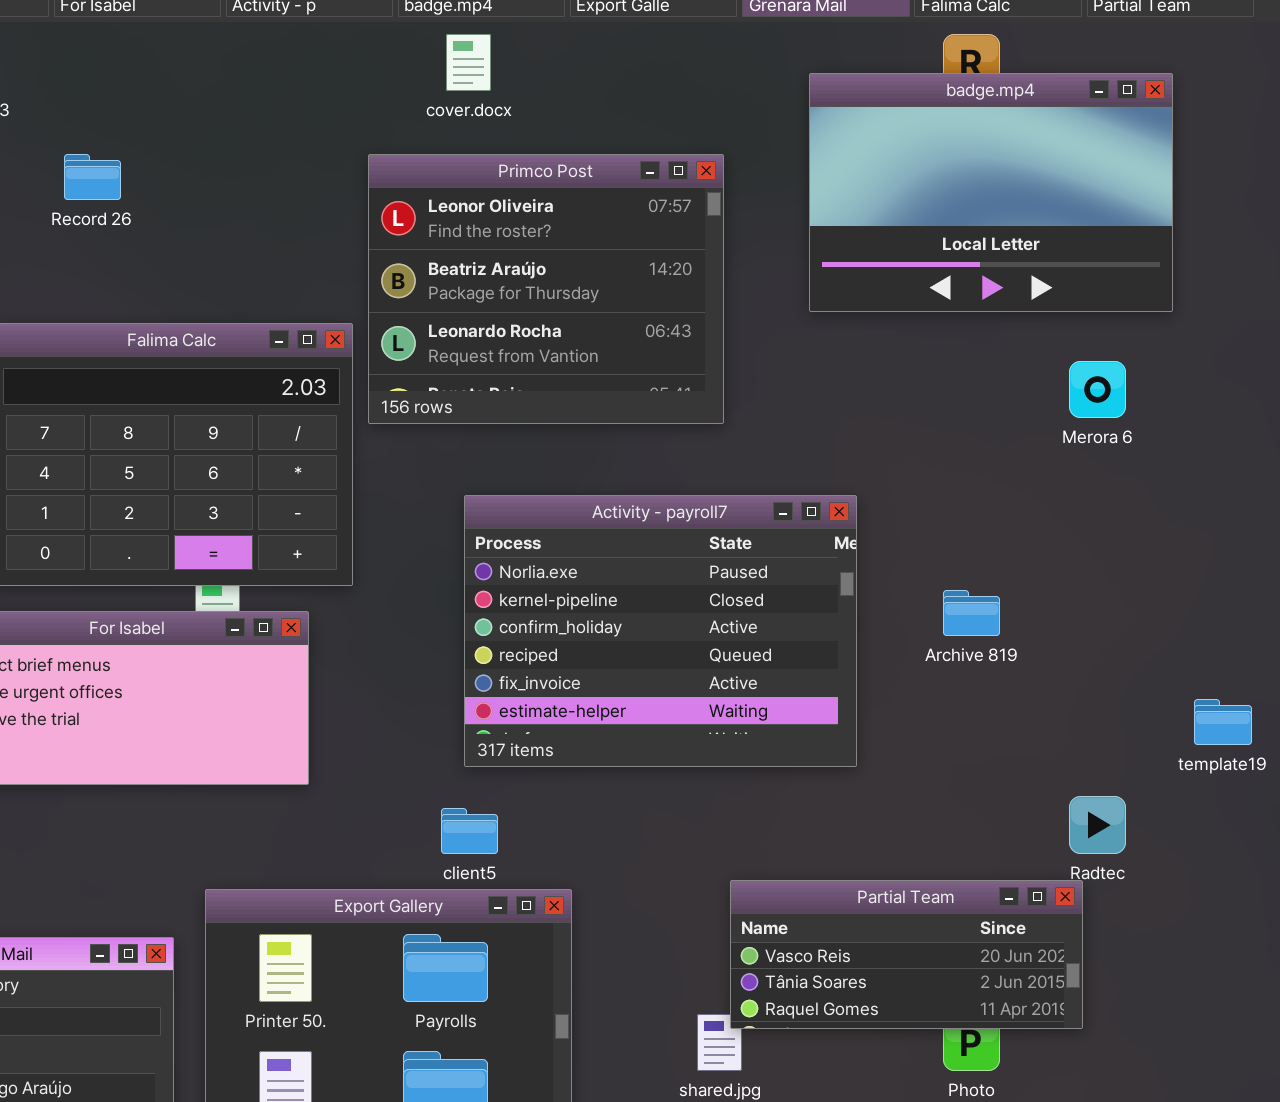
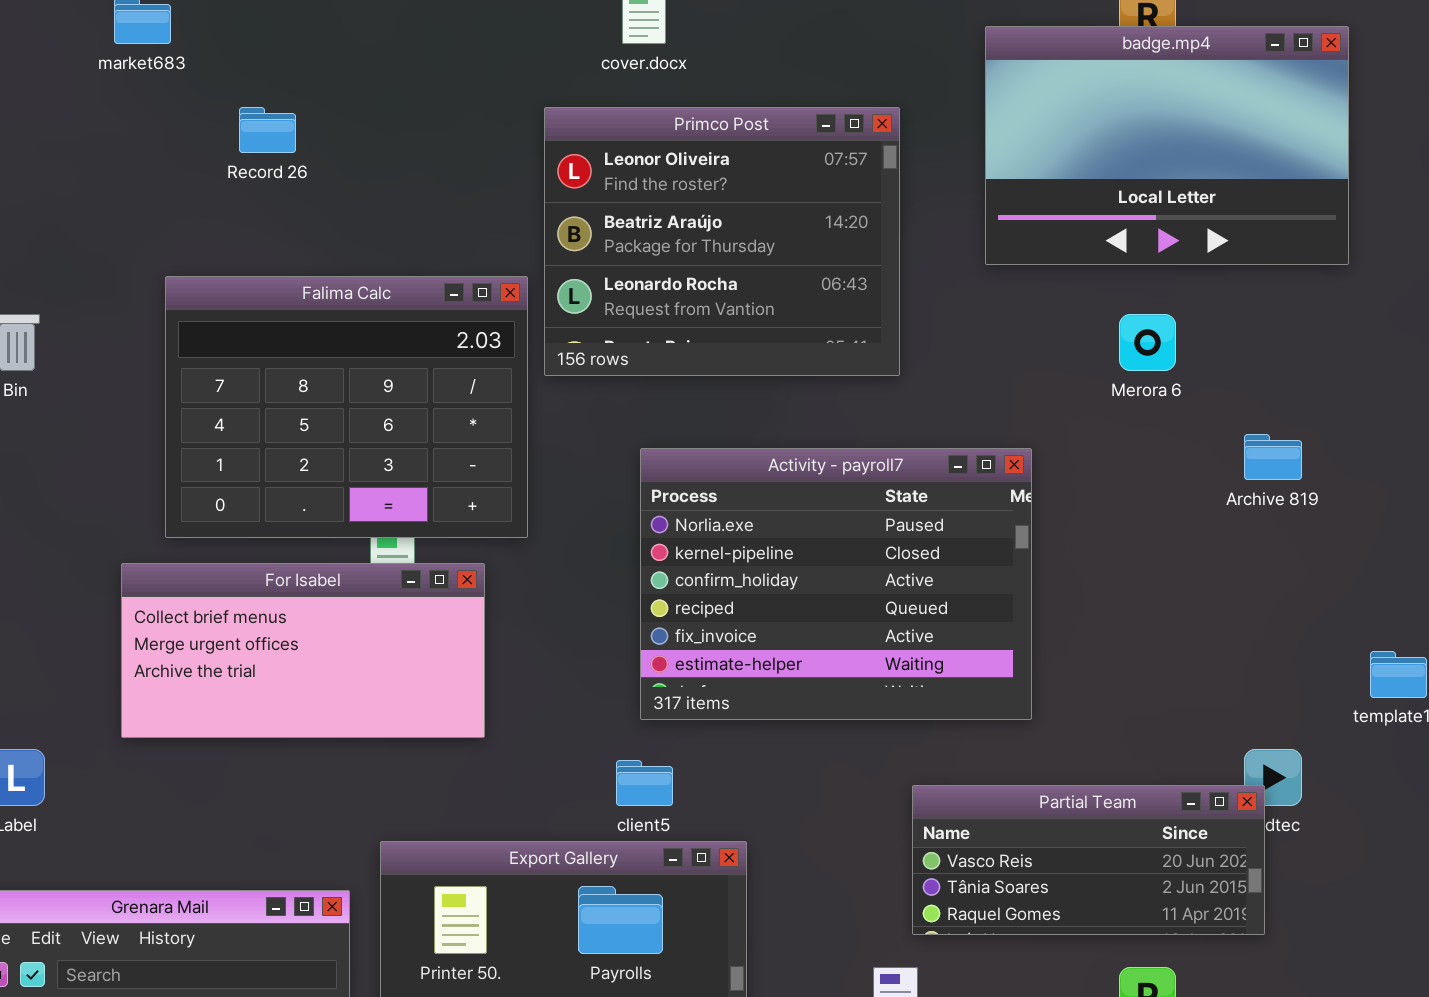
Merora 6: [1069,361,1126,418] -> [1119,314,1176,371], moved
Archive 819: [943,590,1000,636] -> [1244,434,1302,480], moved
Partial Team: [730,880,1083,1029] -> [912,785,1265,935], moved

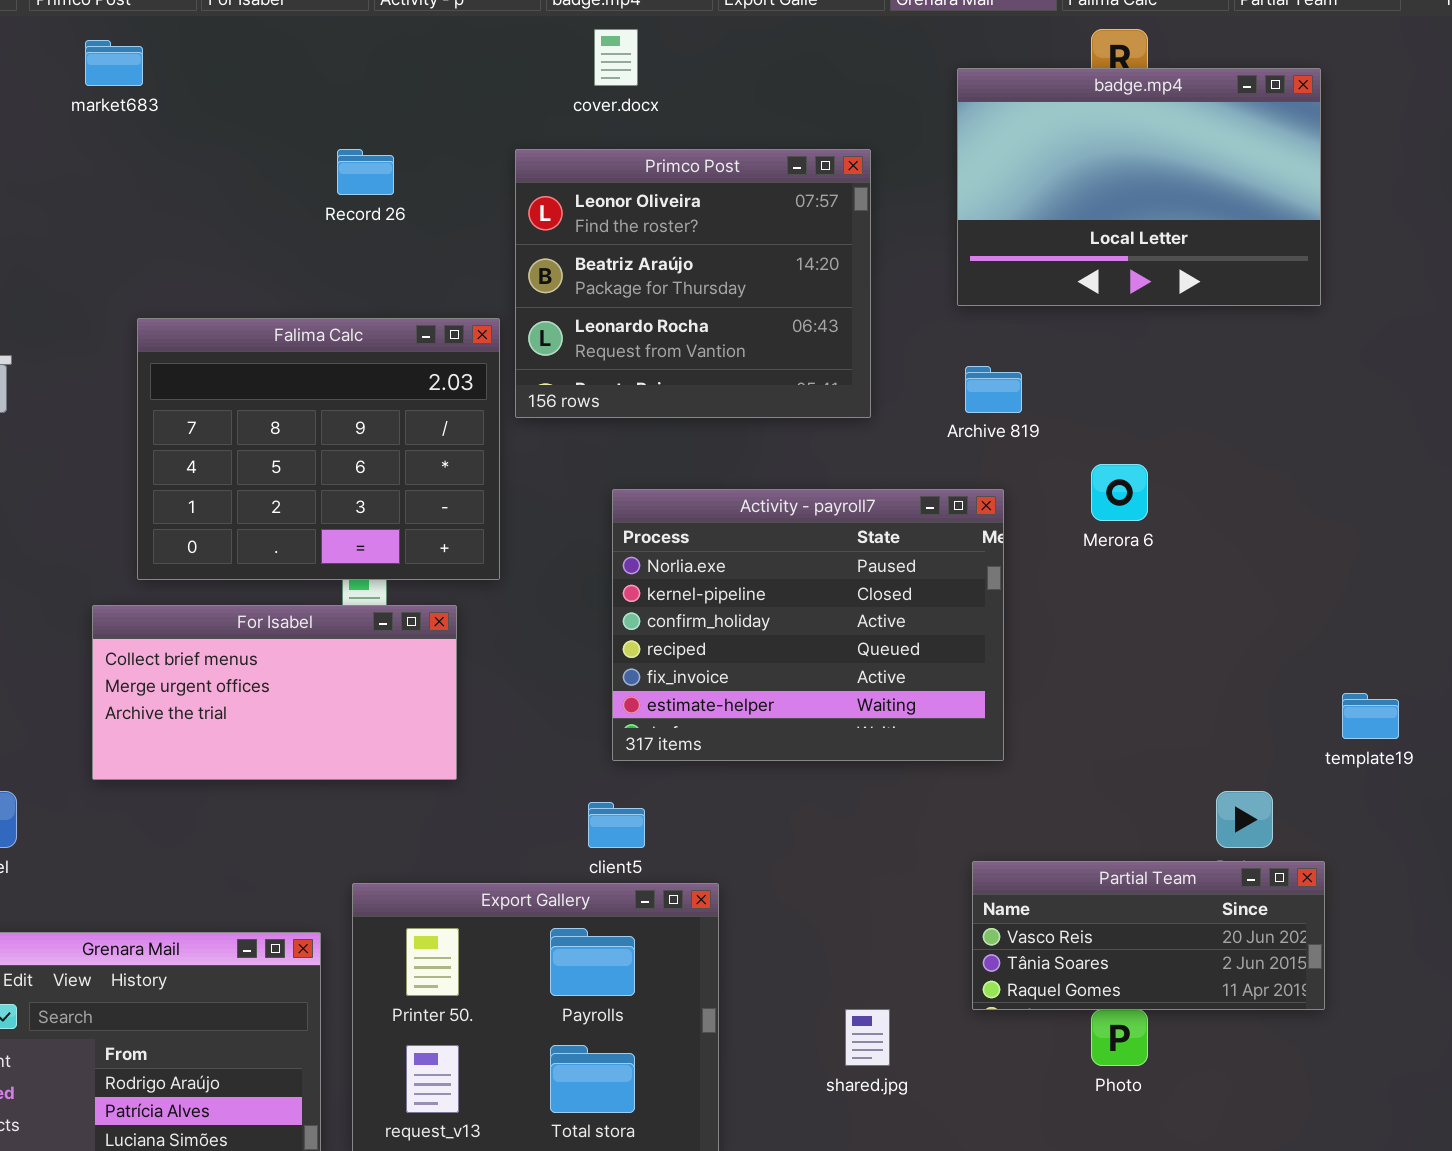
Record 26: [239,107,296,153] -> [337,149,394,195], moved
Merora 6: [1119,314,1176,371] -> [1091,464,1148,521], moved
Archive 819: [1244,434,1302,480] -> [965,366,1022,413], moved
Partial Team: [912,785,1265,935] -> [972,861,1325,1010], moved

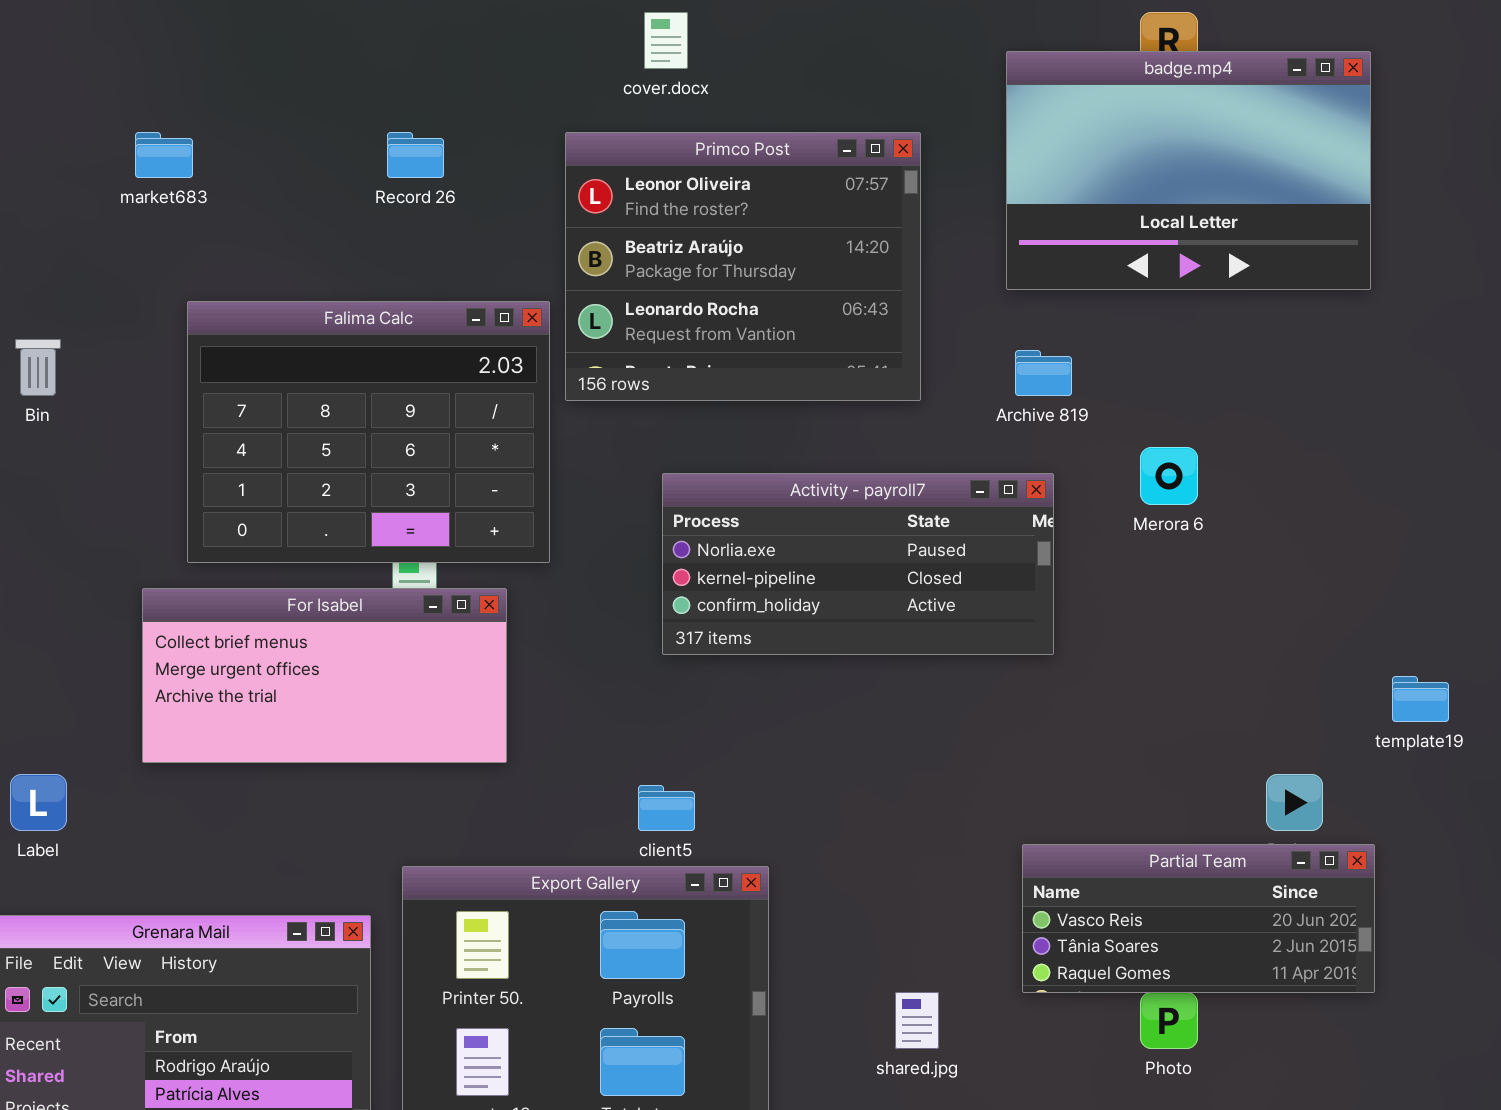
market683: [85,40,143,86] -> [135,132,193,178], moved
Activity - payroll7: [612,489,1004,761] -> [662,473,1054,655], resized

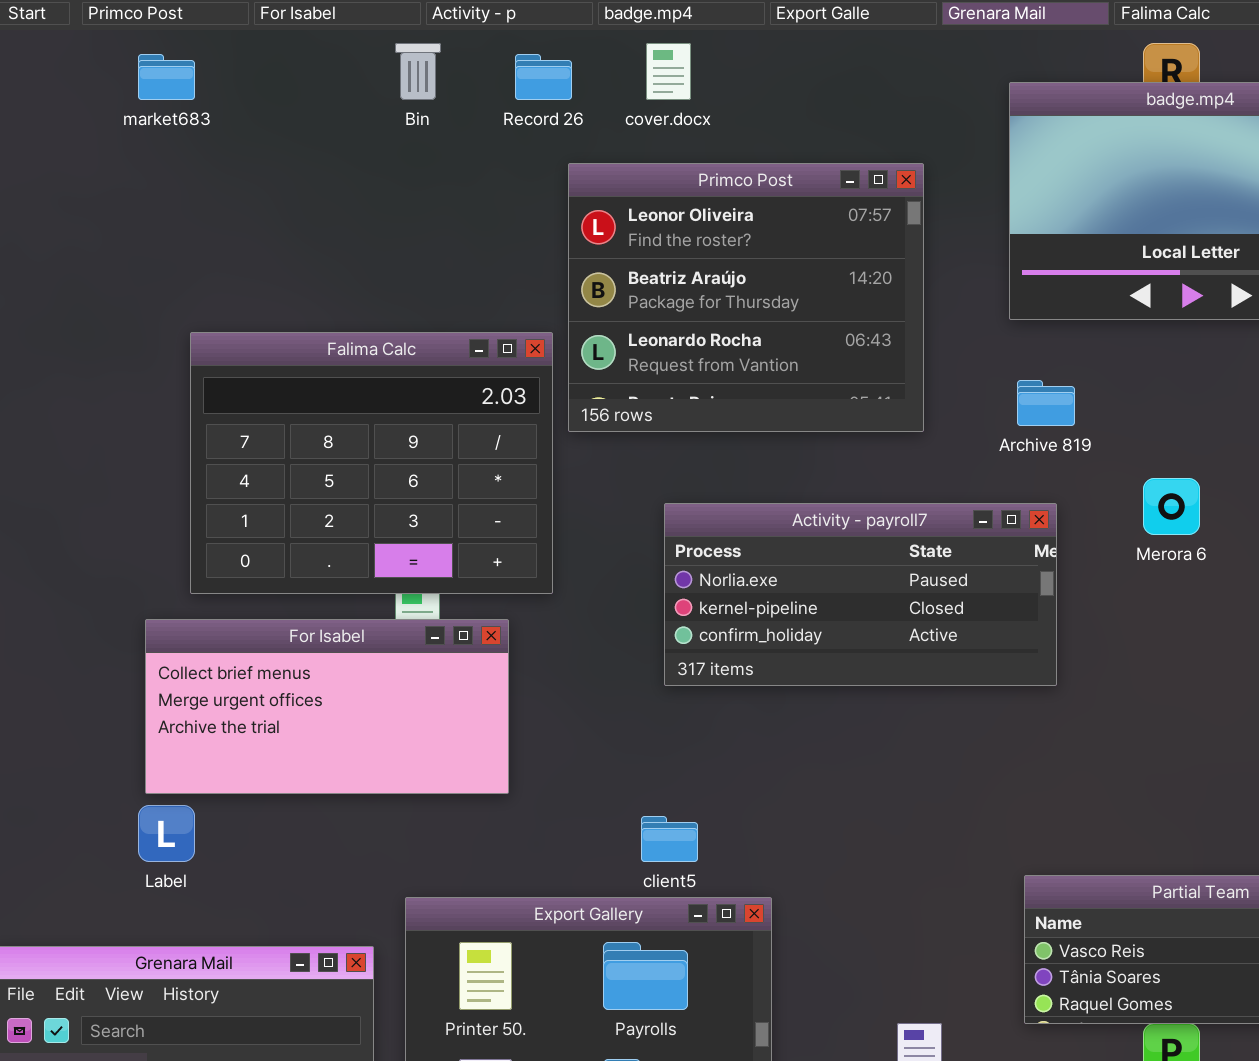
market683: [135,132,193,178] -> [138,54,195,100], moved
Record 26: [387,132,444,178] -> [515,54,572,100], moved
Bin: [15,339,61,396] -> [395,43,441,100], moved
Label: [10,774,67,831] -> [138,805,195,862], moved

